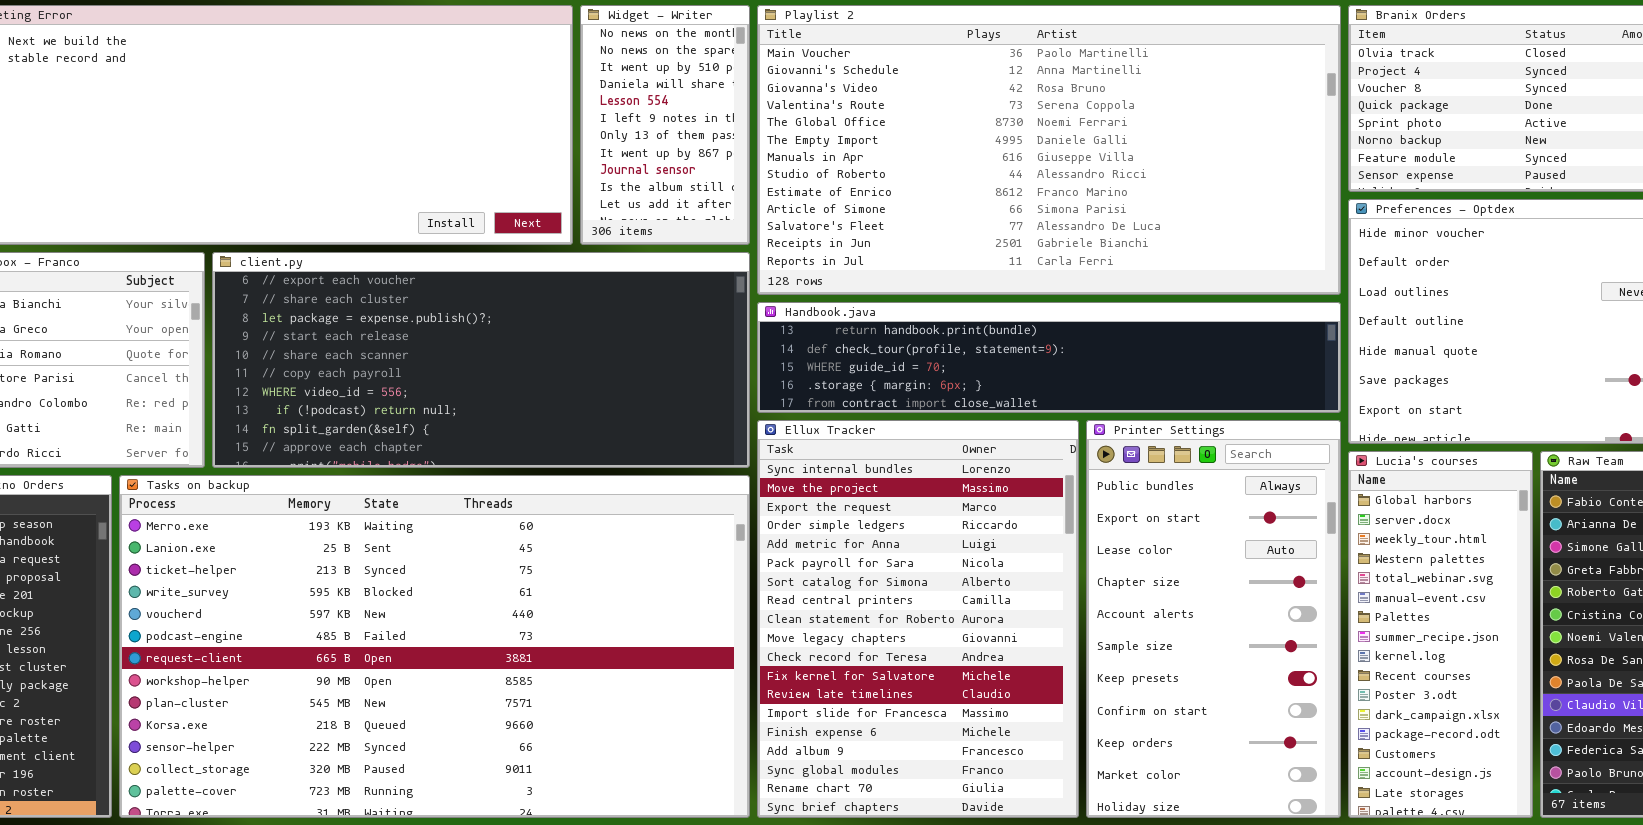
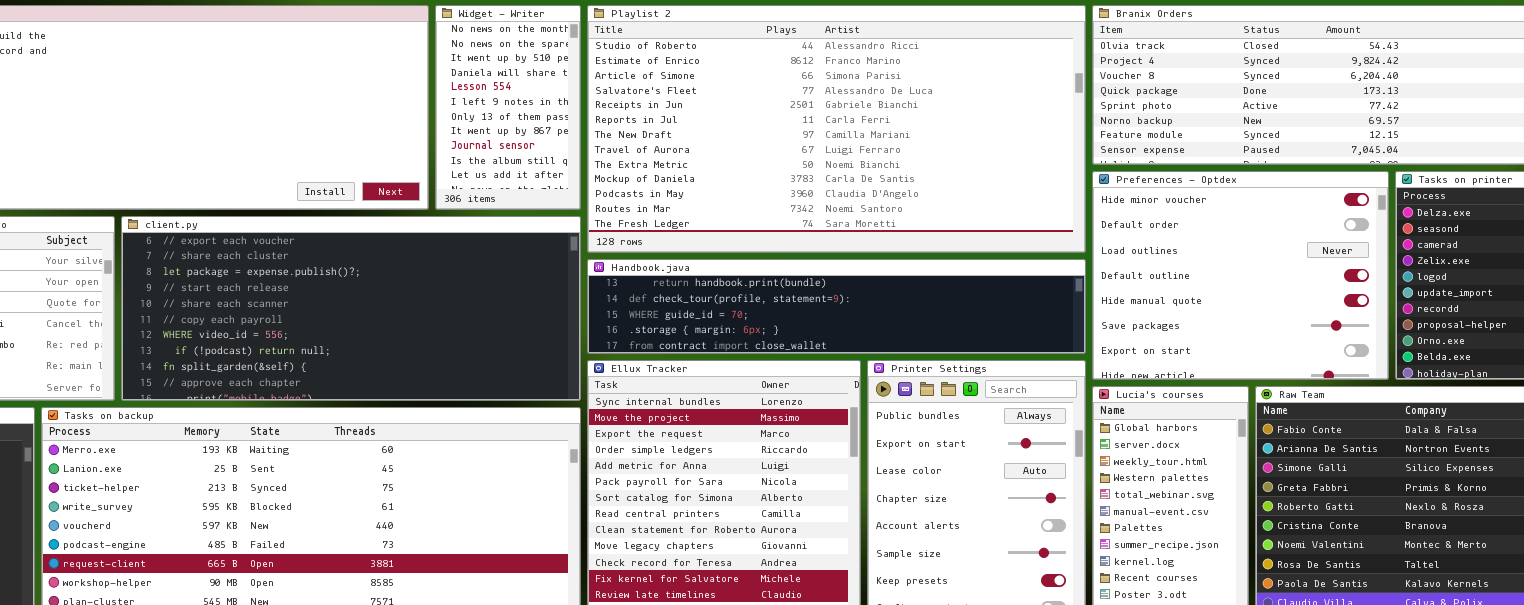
Playlist 2: [757,5,1341,295] -> [587,5,1086,253], scrolled down 7 rows

